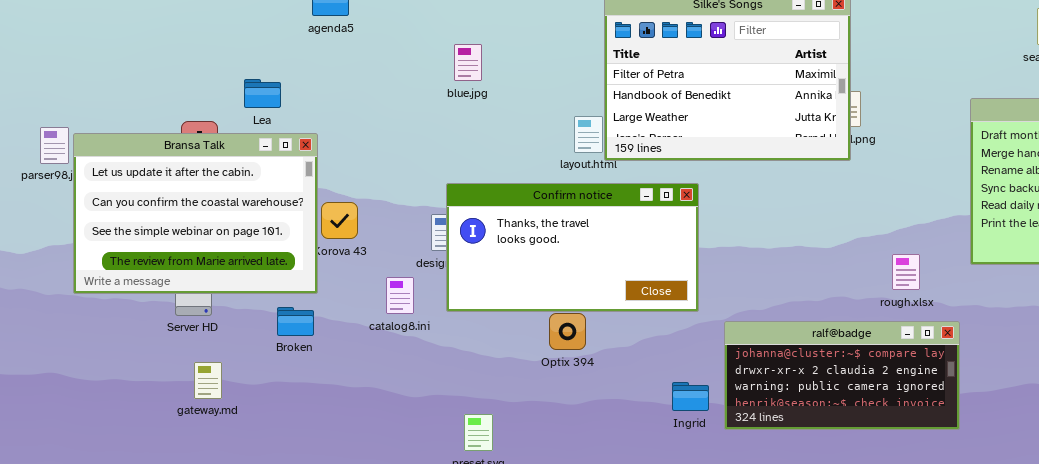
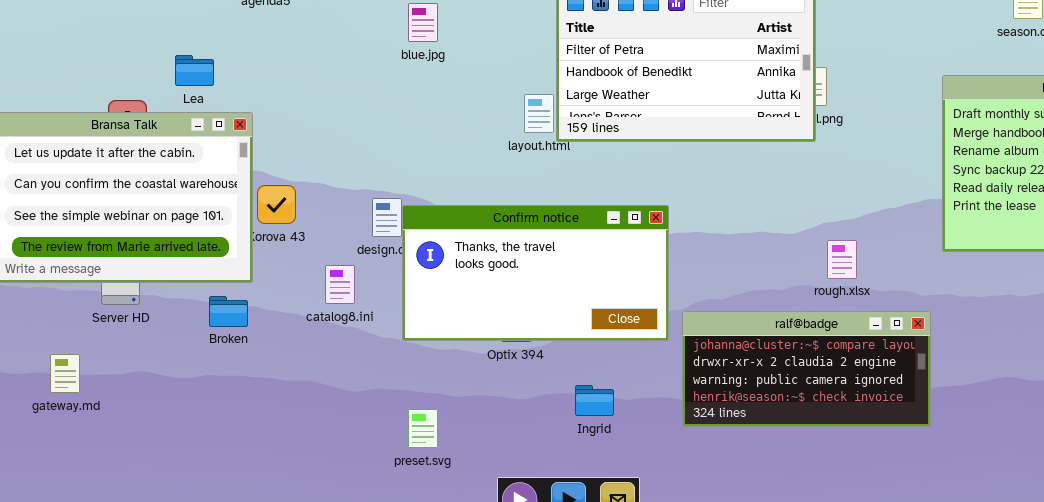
blue.jpg: [454,44,482,81] -> [408,3,438,42], moved
Confirm notice: [446,183,699,312] -> [402,205,669,341], moved
rough.xlsx: [892,254,920,290] -> [827,240,857,279], moved
gateway.md: [194,362,222,399] -> [50,354,80,393], moved
Ingrid: [672,382,709,411] -> [575,385,614,416], moved

